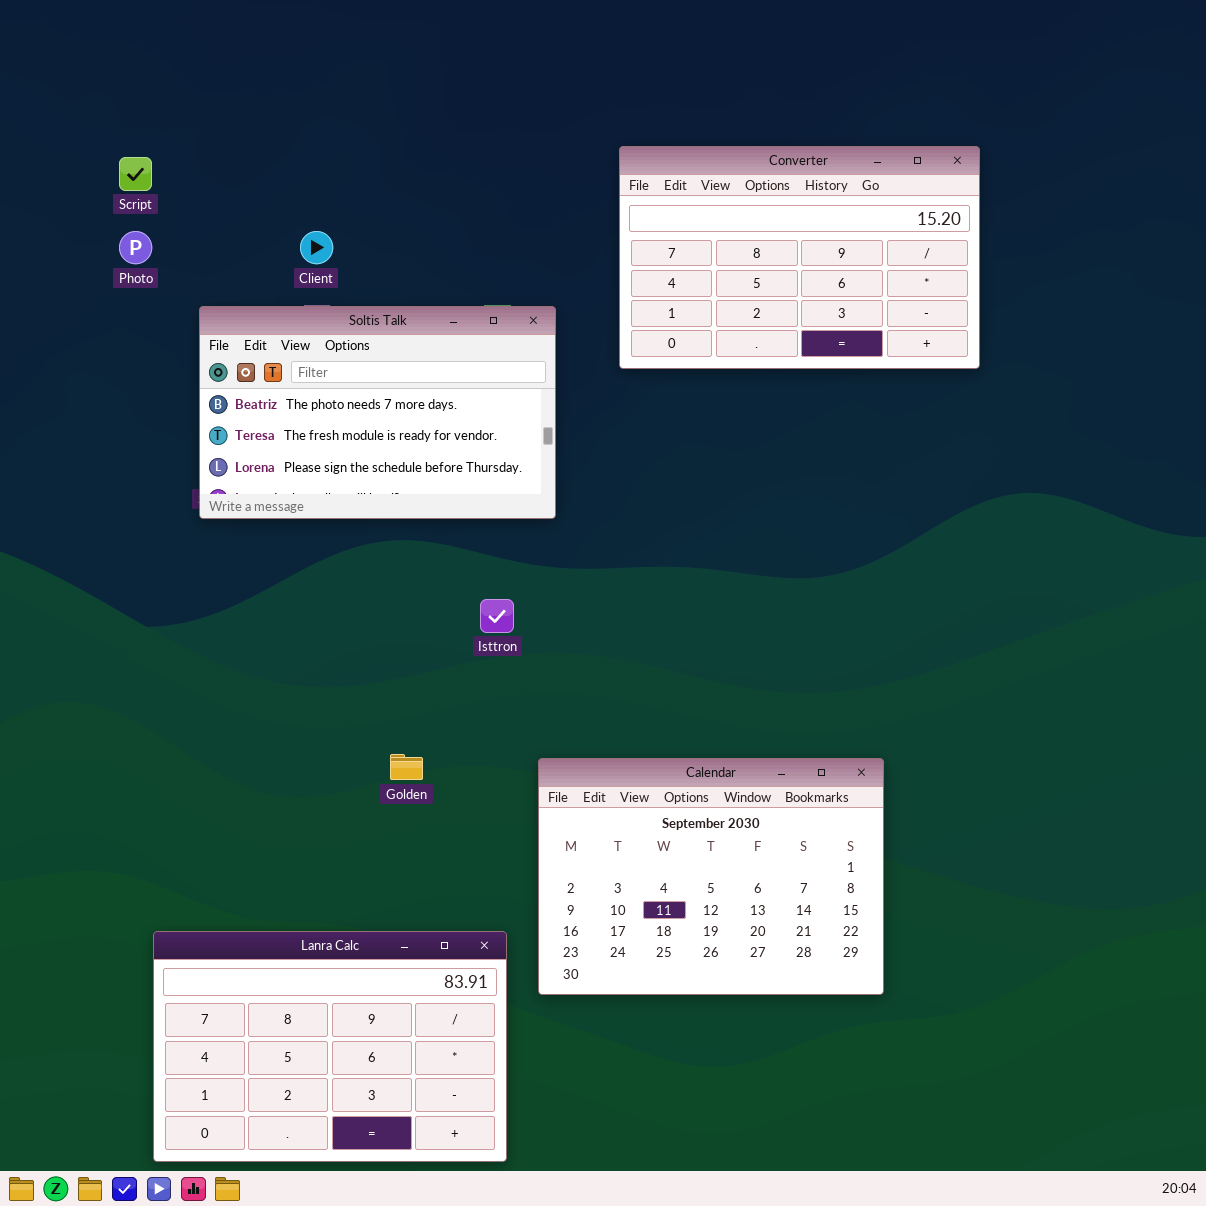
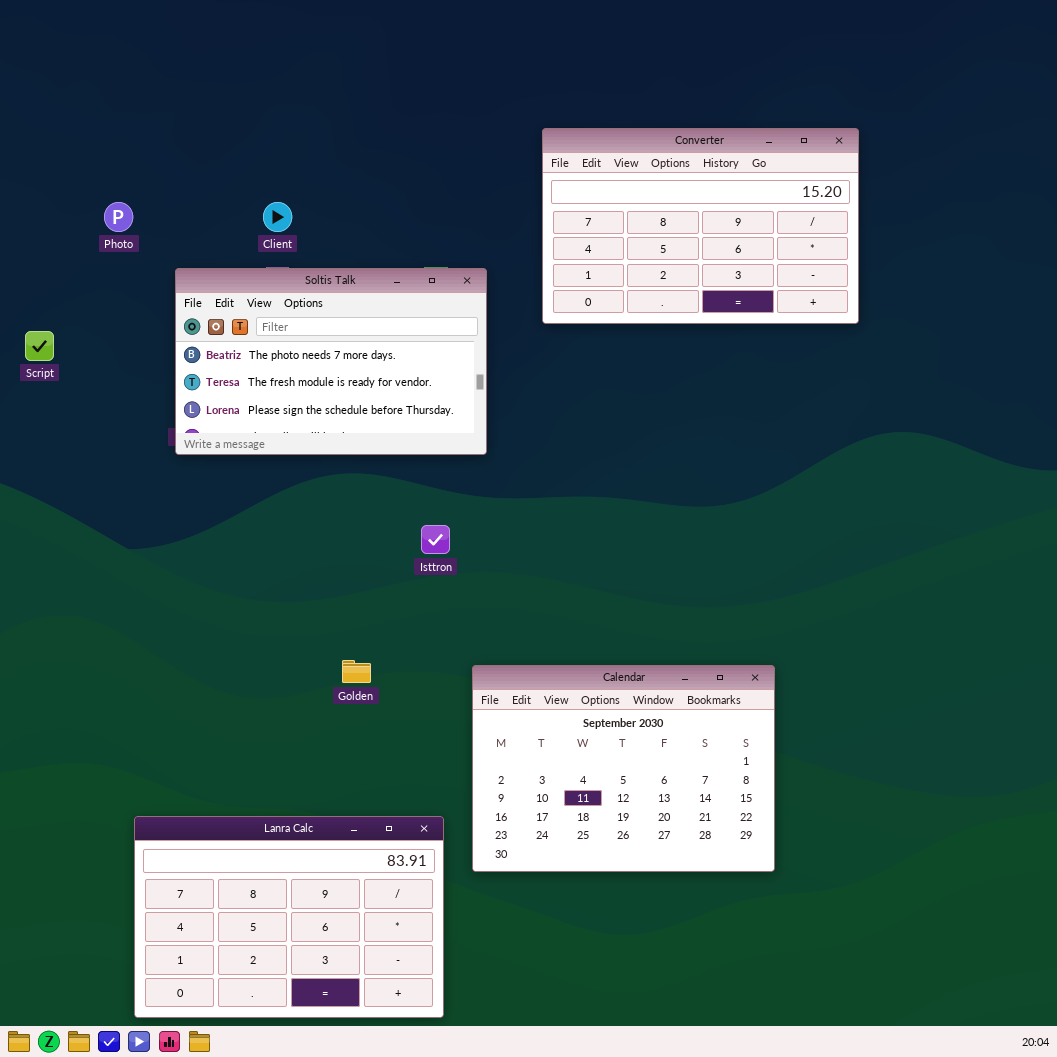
Script: [119,157,152,191] -> [25,331,54,361], moved

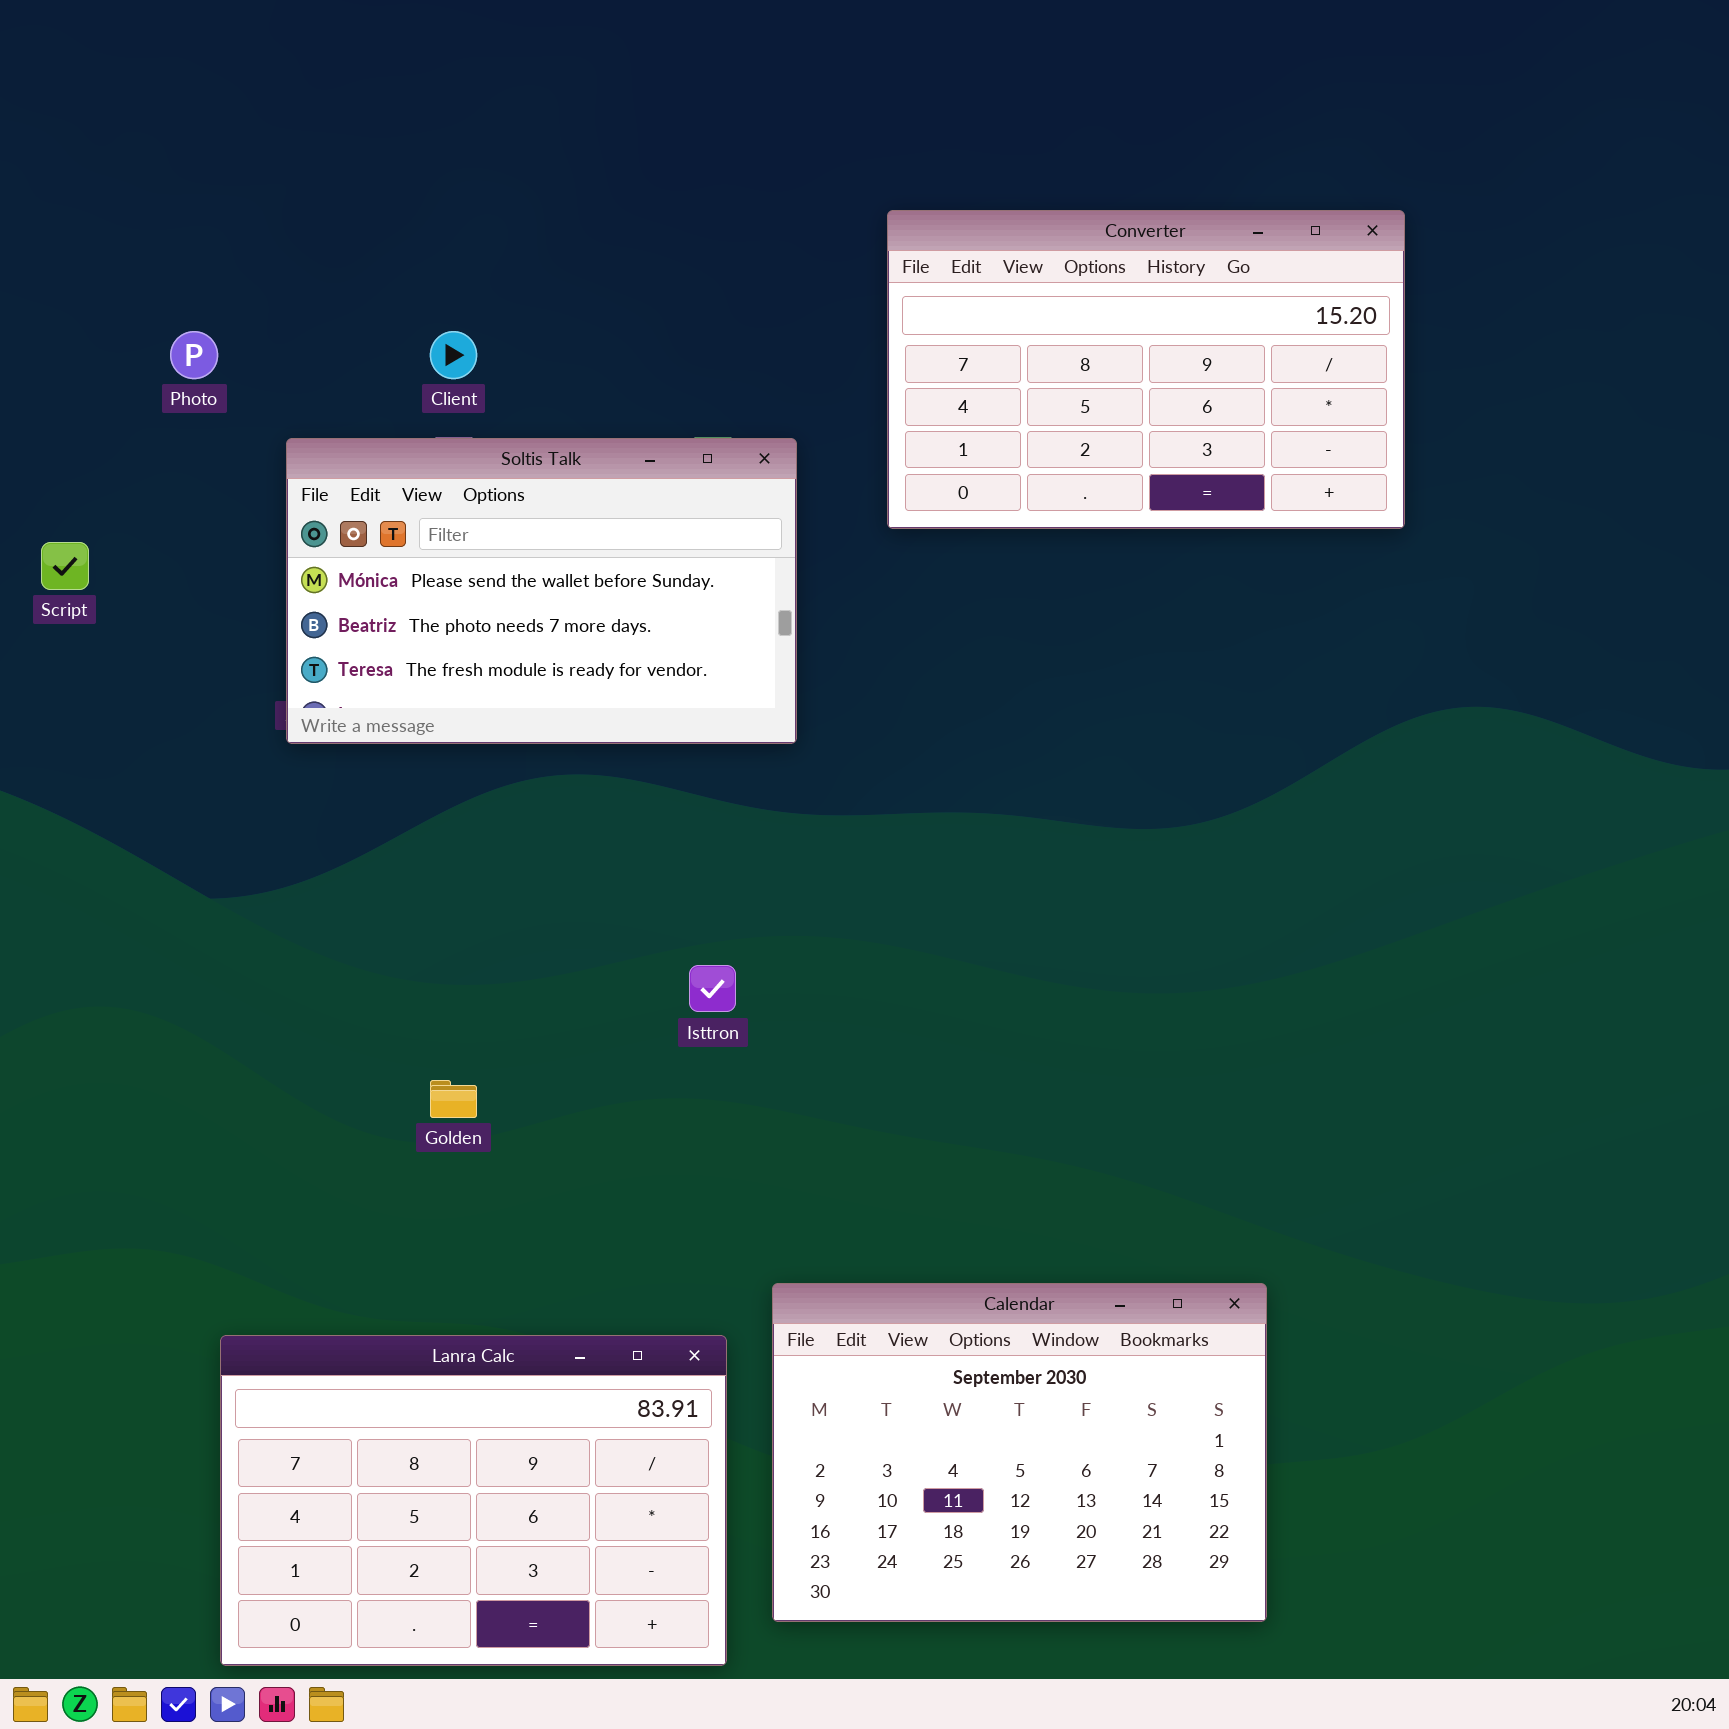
Soltis Talk: [175,268,487,455] -> [286,438,797,744], scrolled up 1 row
Isttron: [421,525,450,554] -> [689,965,736,1012], moved
Golden: [342,660,371,683] -> [430,1080,477,1118], moved
Calendar: [472,665,775,872] -> [772,1283,1267,1622], moved

